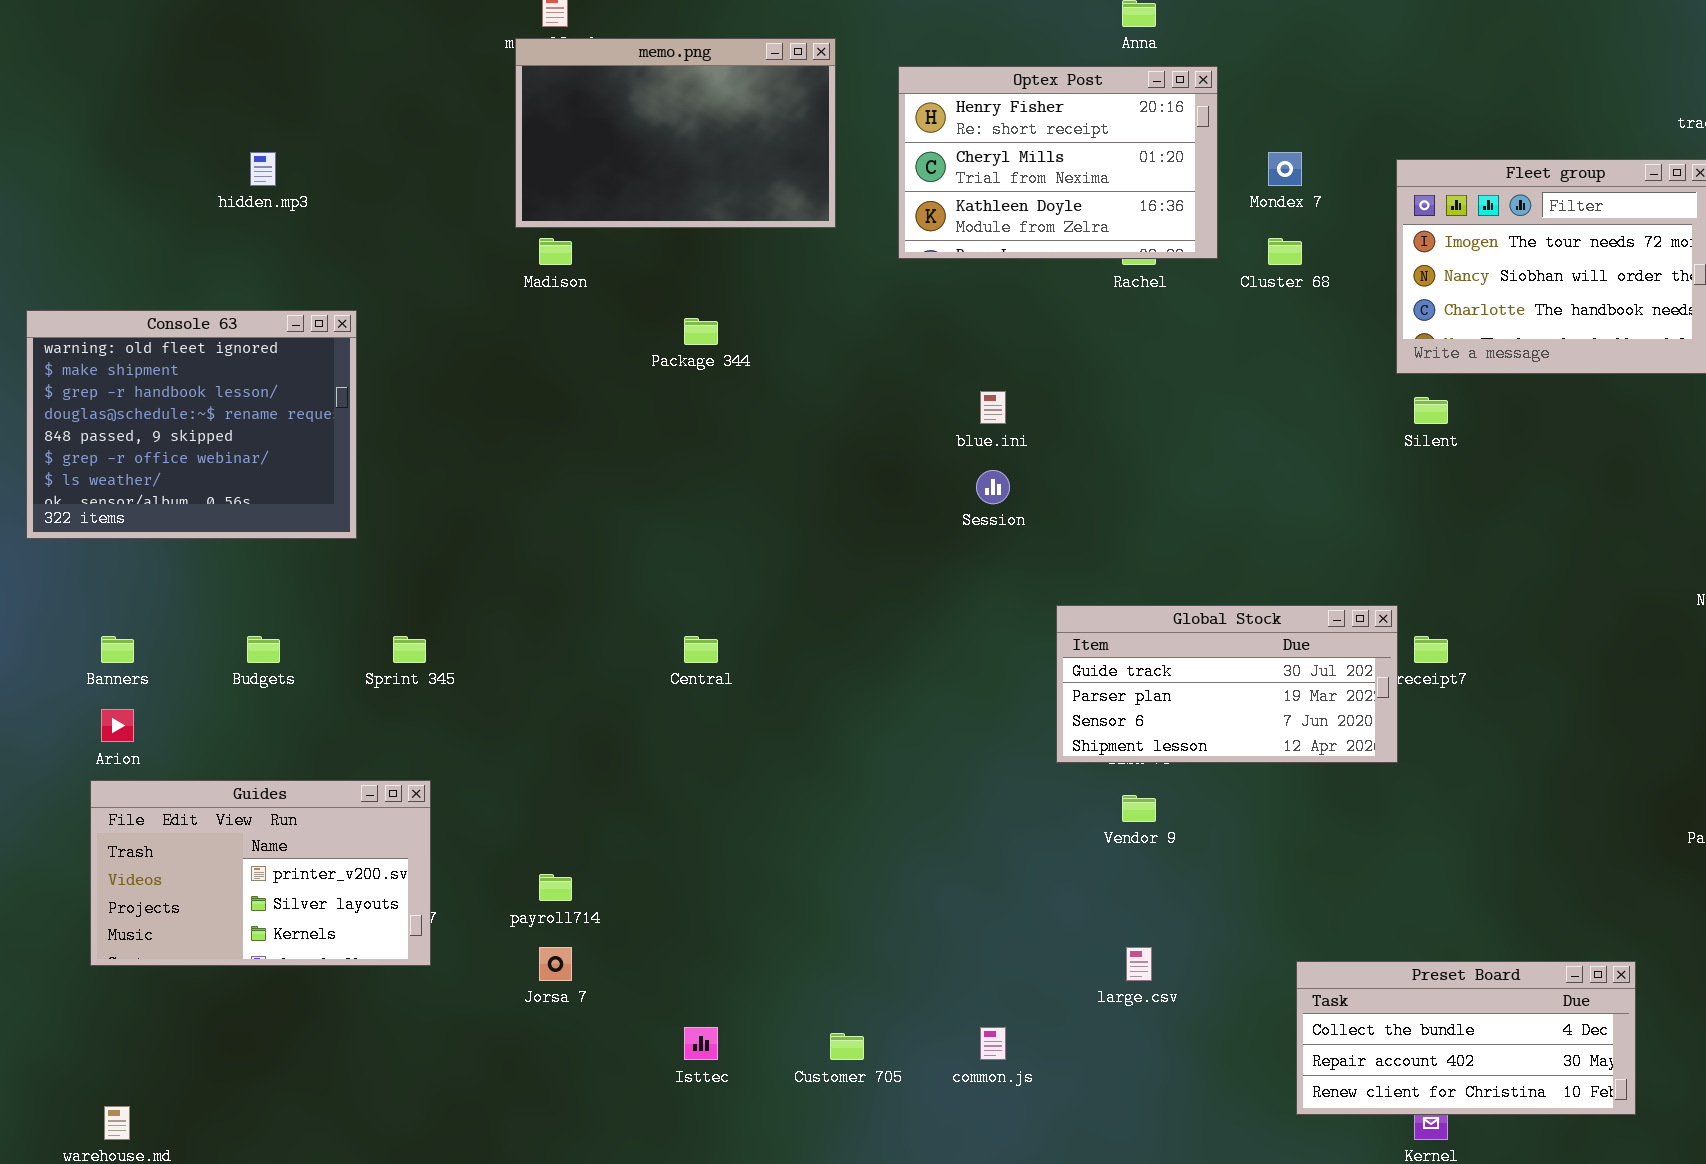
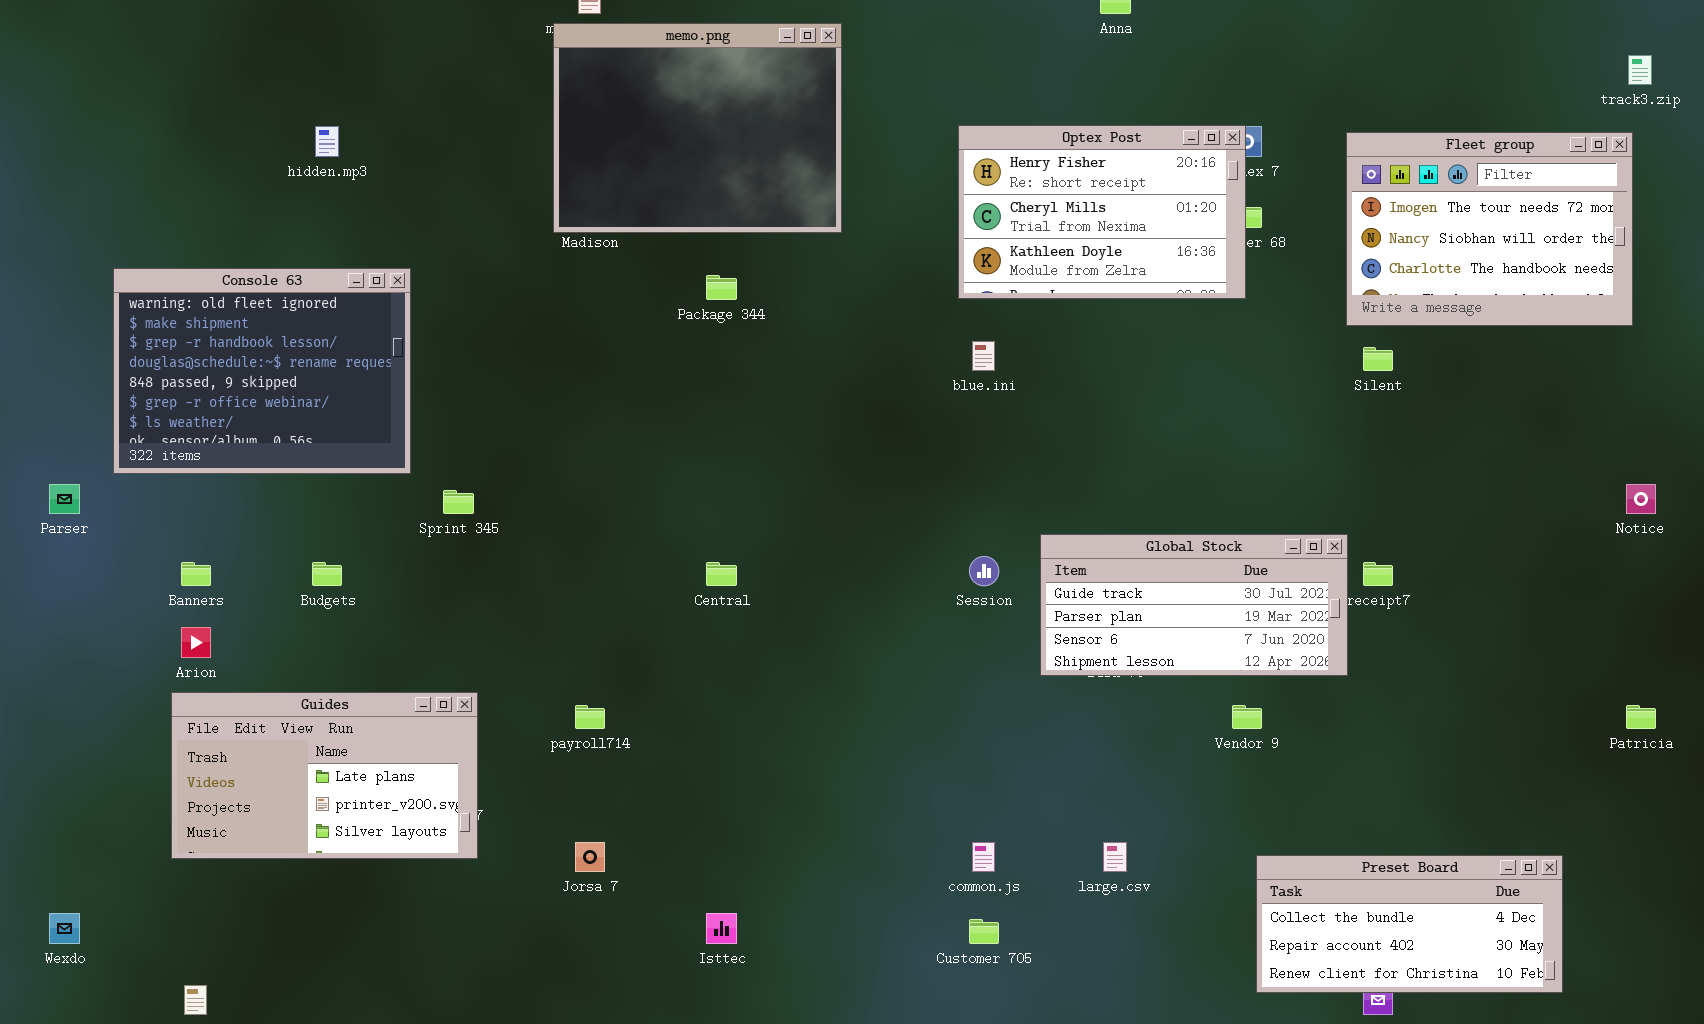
memo.png: [515,38,836,228] -> [553,23,842,233], resized
Optex Post: [898,66,1218,259] -> [958,125,1246,299], moved
Session: [976,470,1010,504] -> [969,556,999,586], moved
Sprint 345: [393,636,426,663] -> [443,490,474,514], moved
Guides: [90,780,431,966] -> [171,692,478,859], scrolled up 1 row
Vendor 9: [1122,795,1156,822] -> [1232,705,1262,729], moved
payroll714: [539,874,572,901] -> [575,705,605,729], moved
common.js: [980,1027,1006,1060] -> [972,842,995,872], moved
Customer 705: [830,1033,864,1060] -> [969,919,999,944], moved

